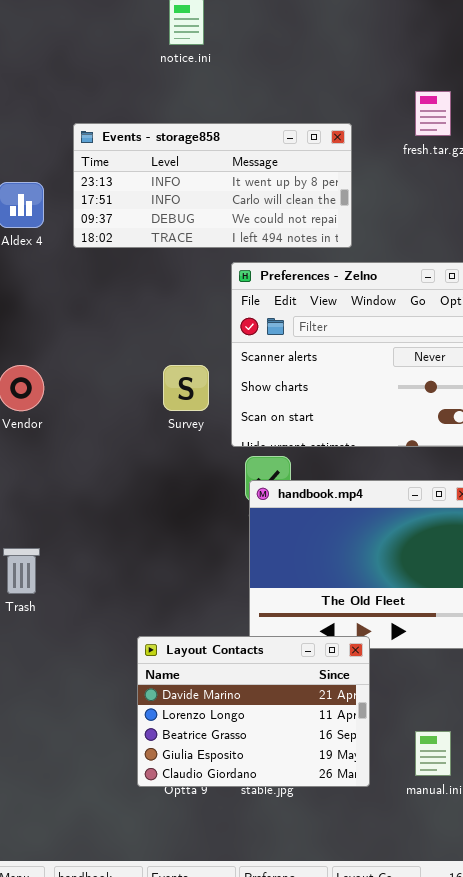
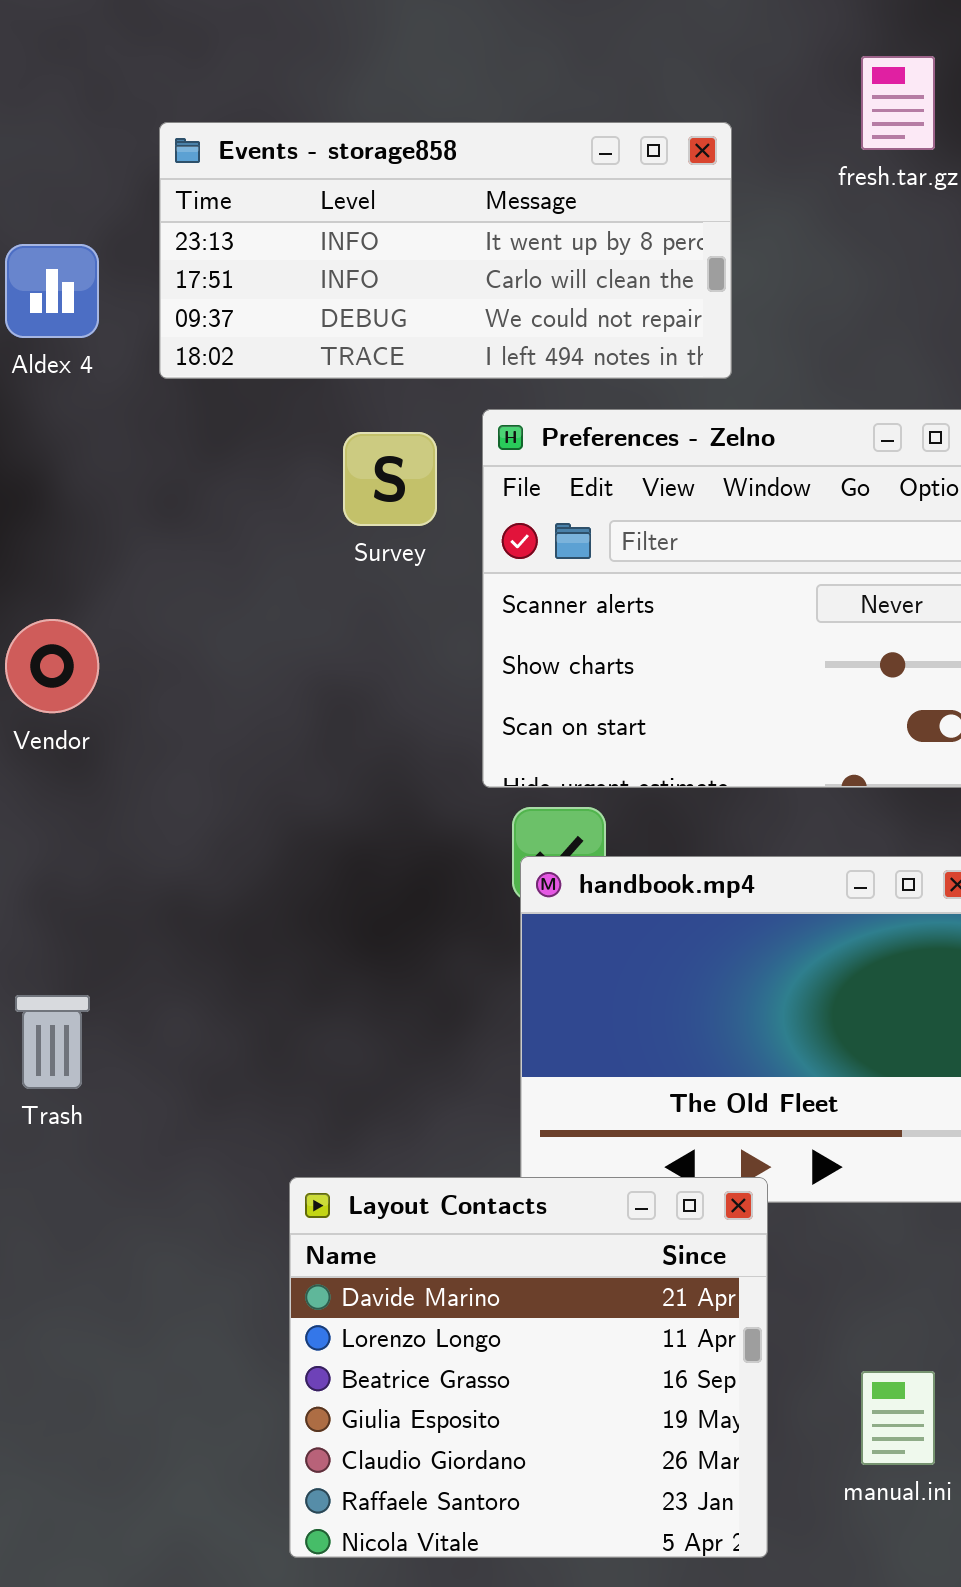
Survey: [163,365,209,411] -> [343,432,437,526], moved
Layout Contacts: [137,636,370,787] -> [289,1177,768,1558], resized

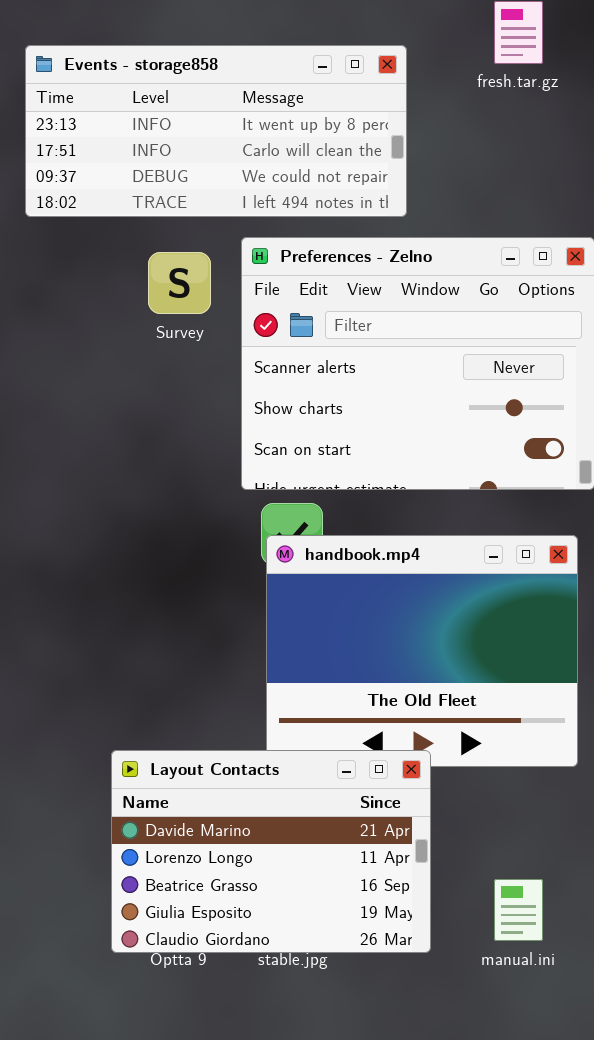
Layout Contacts: [289,1177,768,1558] -> [111,750,431,953], resized

